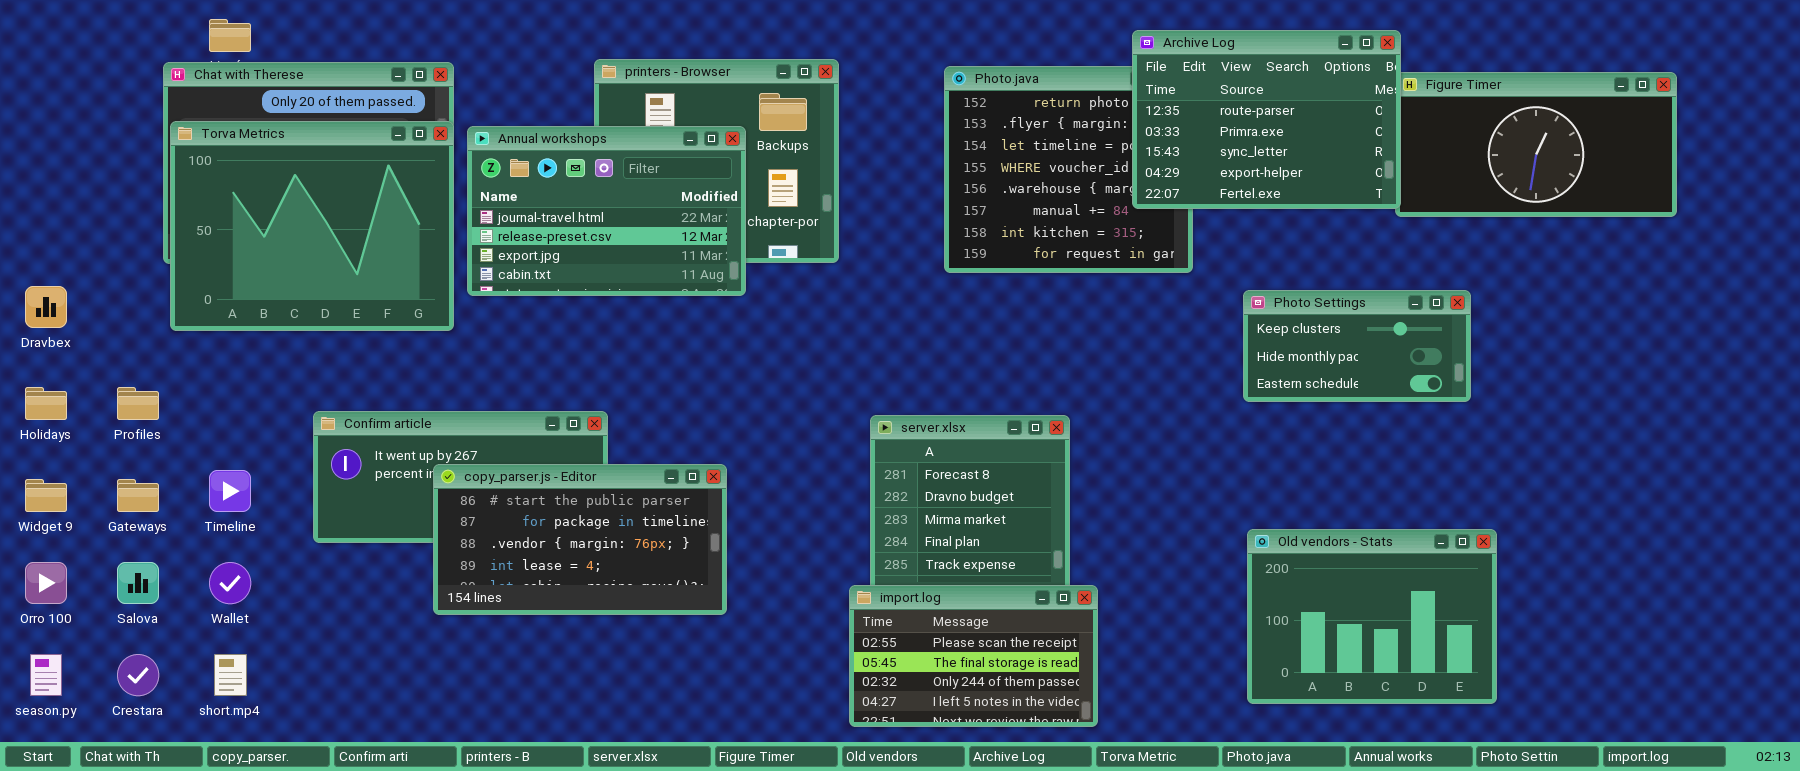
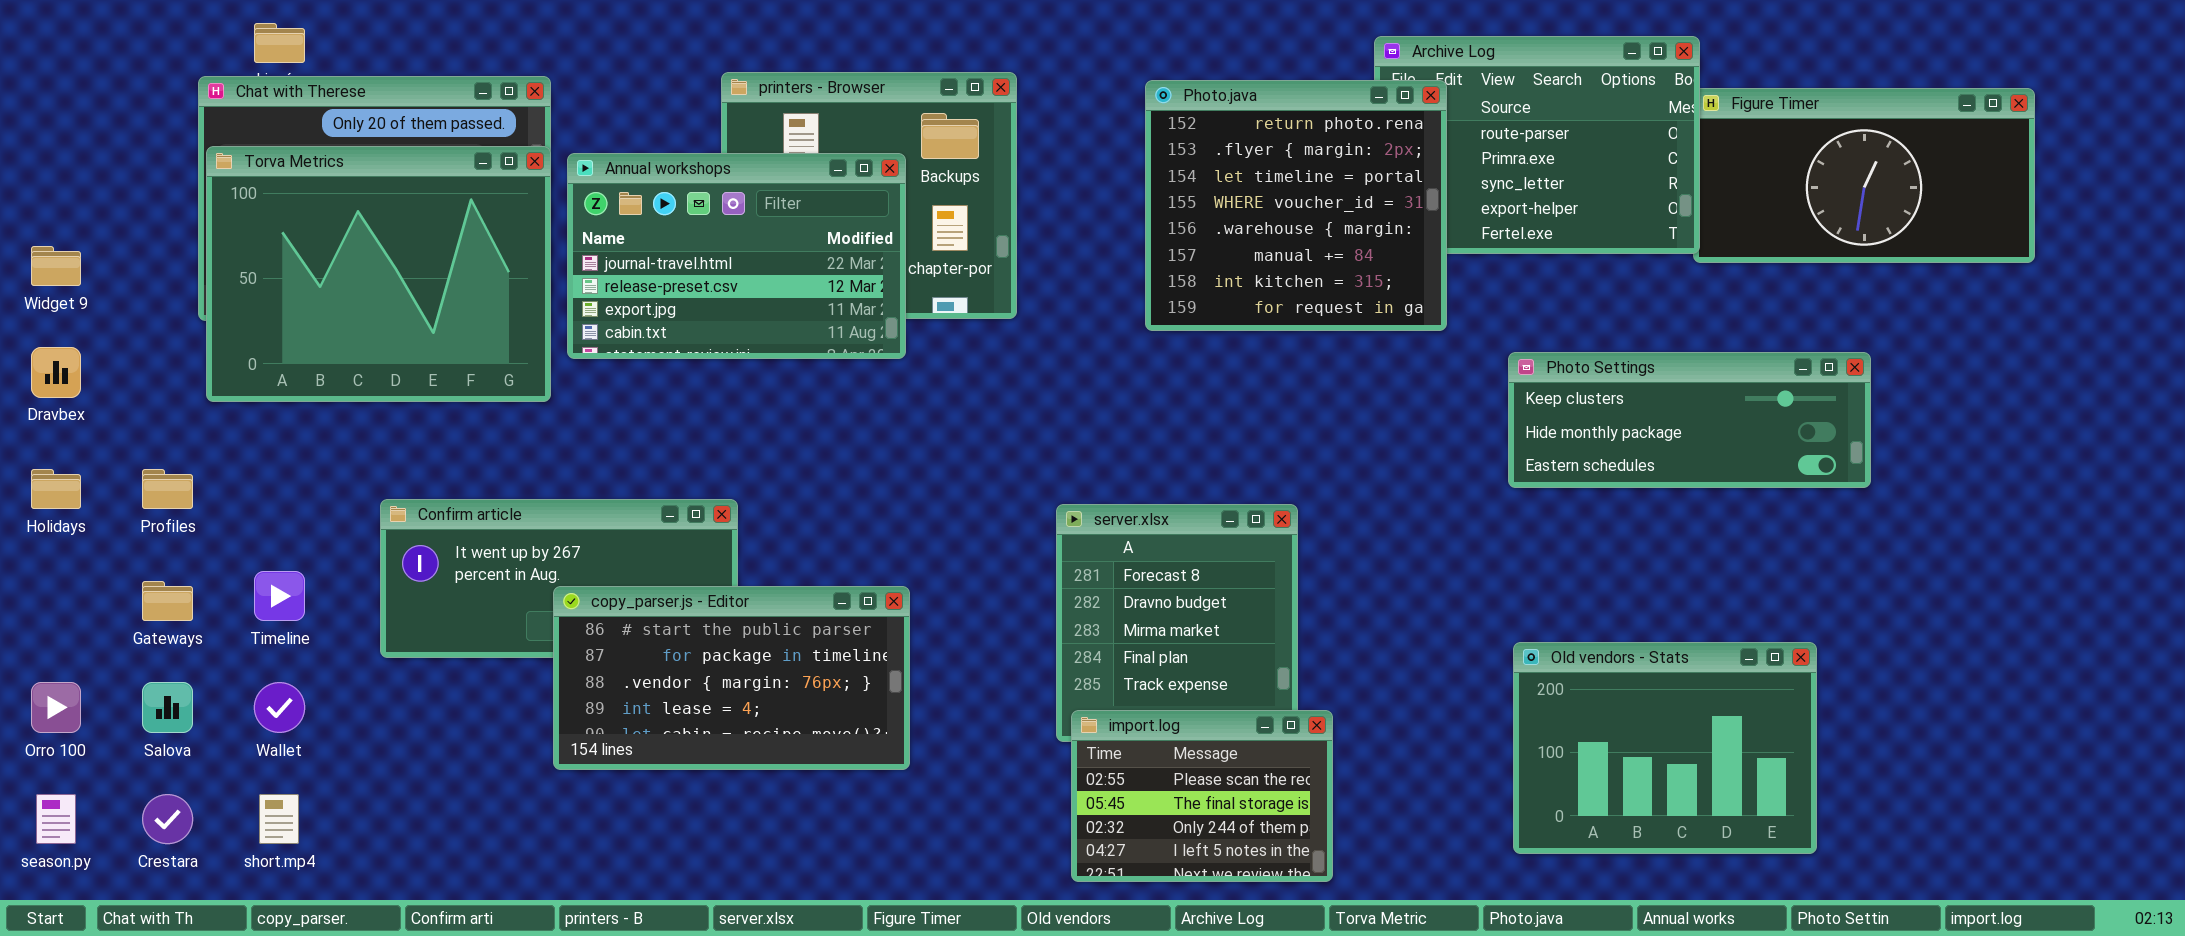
Photo.java: [944,66,1193,273] -> [1145,80,1447,331], raised
Photo Settings: [1243,290,1471,402] -> [1508,352,1871,488], resized
copy_parser.js - Editor: [433,464,727,615] -> [553,586,910,770], moved
Widget 9: [25,479,67,512] -> [31,246,81,286], moved
import.log: [849,585,1098,727] -> [1071,710,1333,882], resized

